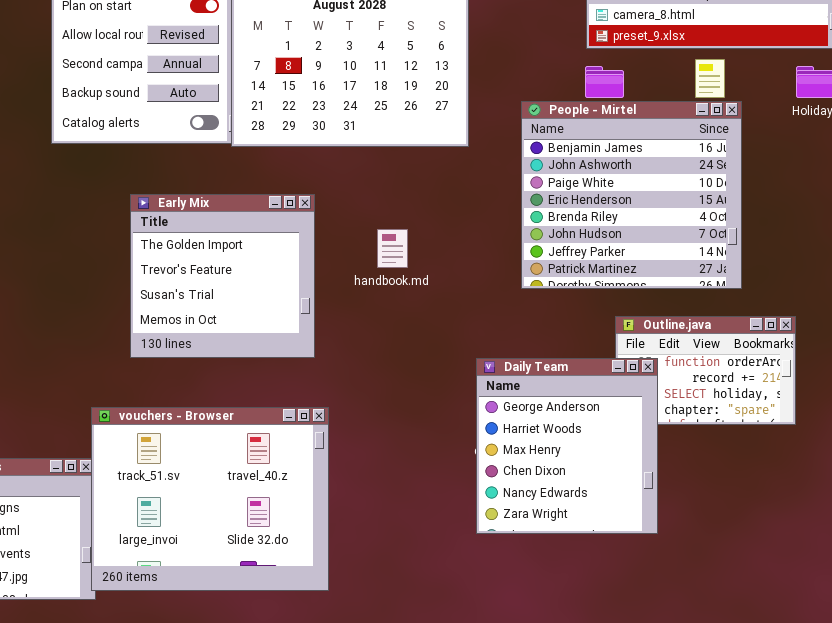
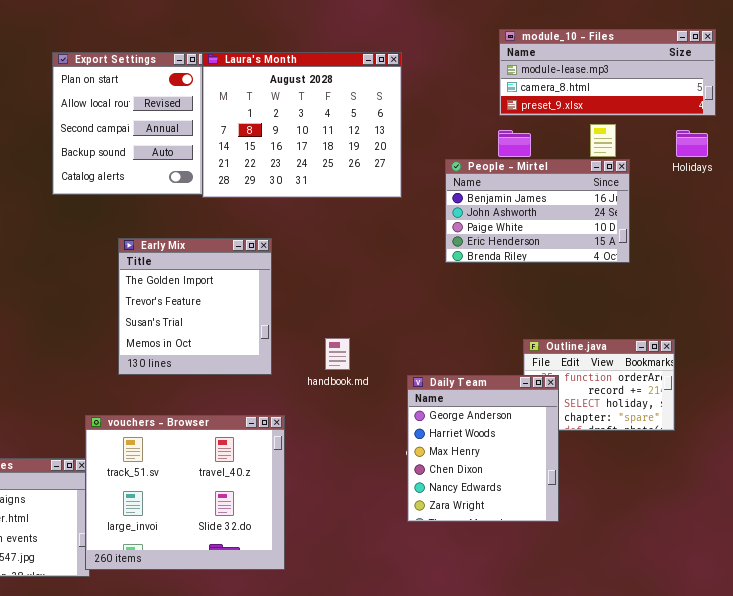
People - Mirtel: [521,101,742,289] -> [445,159,630,263], resized
handbook.md: [377,229,408,268] -> [325,338,350,370], moved

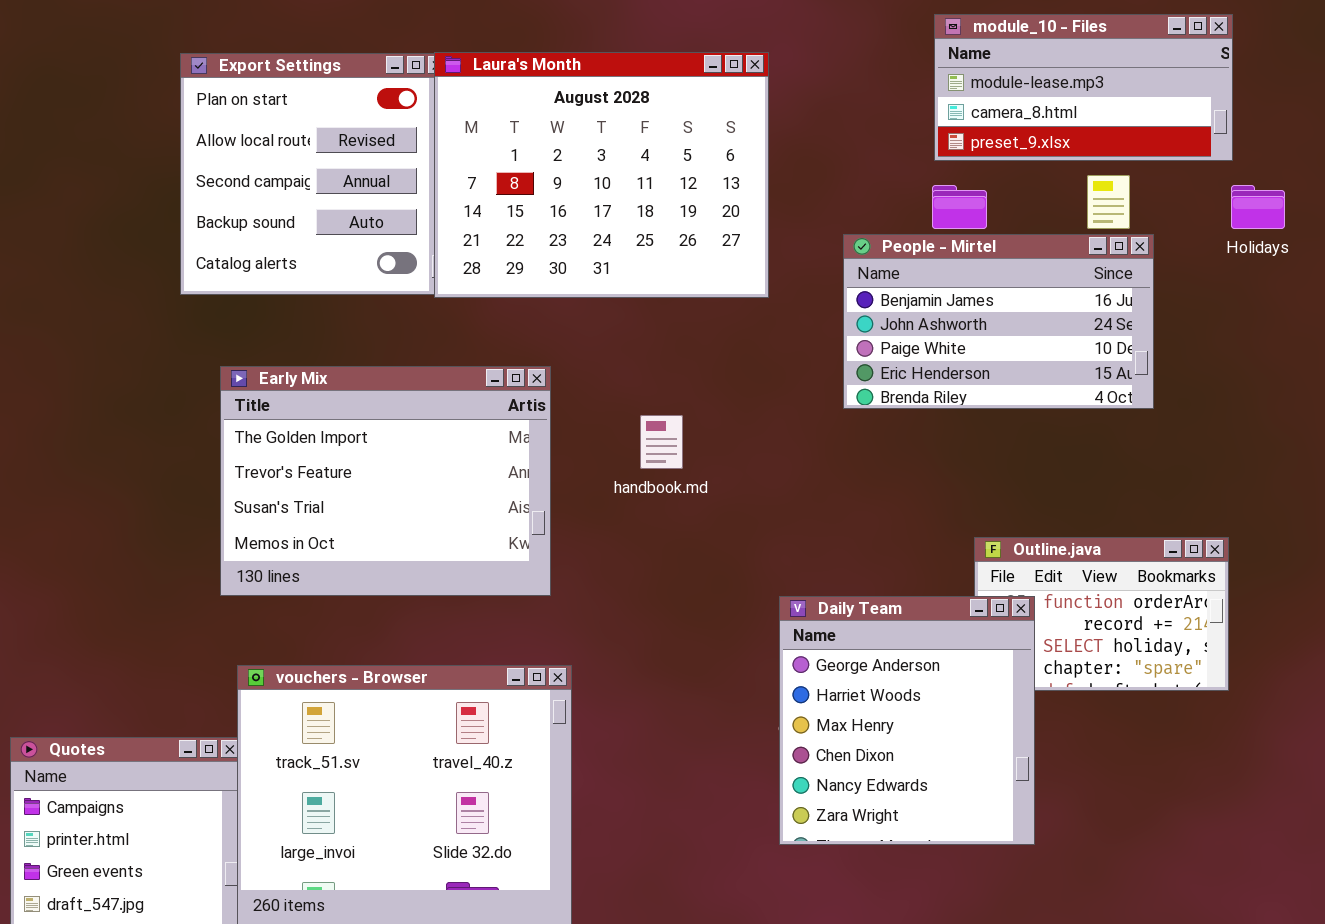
module_10 - Files: [499,29,716,116] -> [934,14,1233,161], resized
Early Mix: [118,238,272,375] -> [220,366,551,596], resized
handbook.md: [325,338,350,370] -> [640,415,683,469], moved

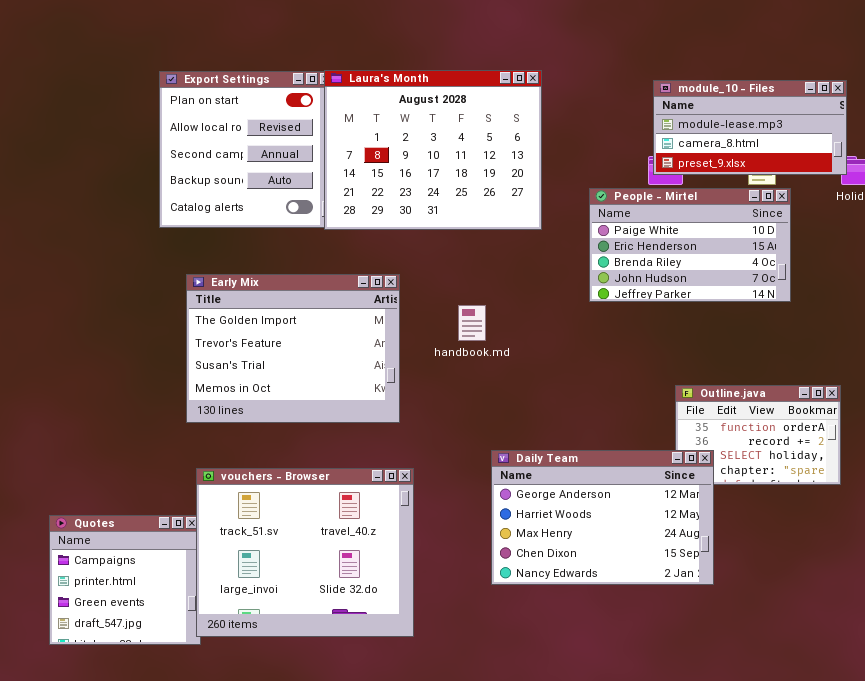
module_10 - Files: [934,14,1233,161] -> [653,80,847,175], moved
People - Mirtel: [843,234,1154,409] -> [589,188,791,302], scrolled down 2 rows
Daily Team: [779,596,1035,845] -> [491,450,714,585], resized

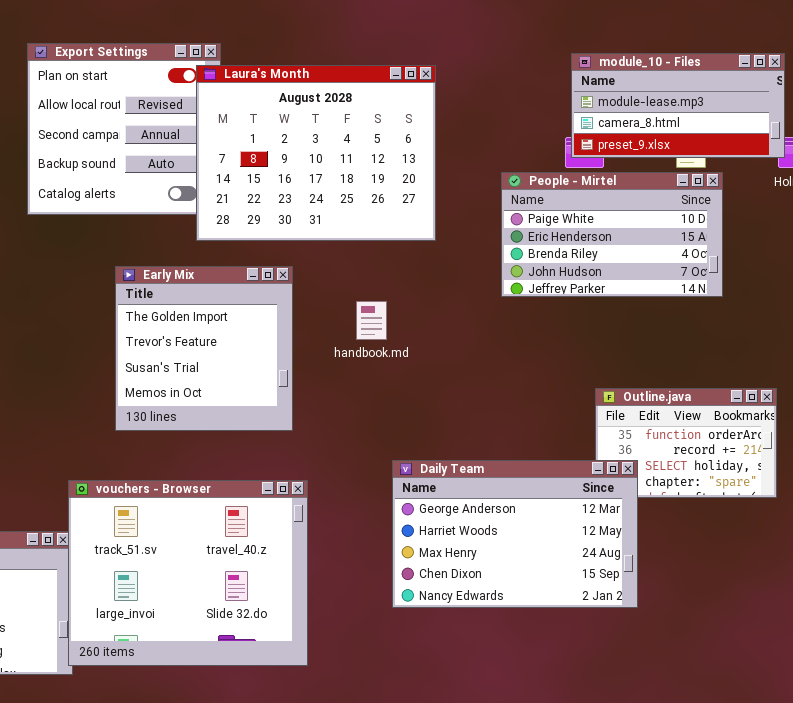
Laura's Month: [324,70,542,230] -> [196,65,436,241], moved
Early Mix: [186,274,400,423] -> [115,266,293,431], resized

